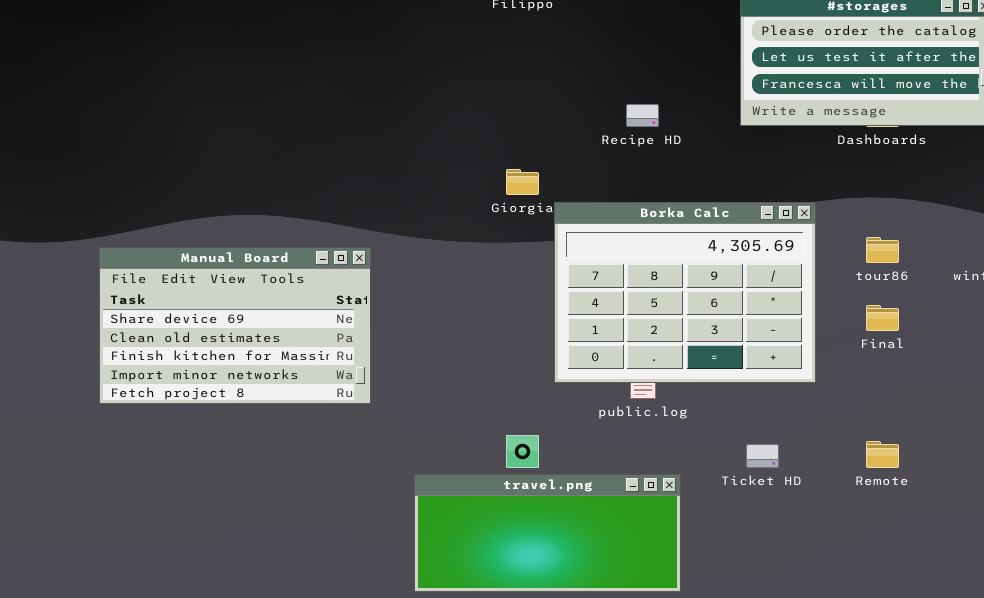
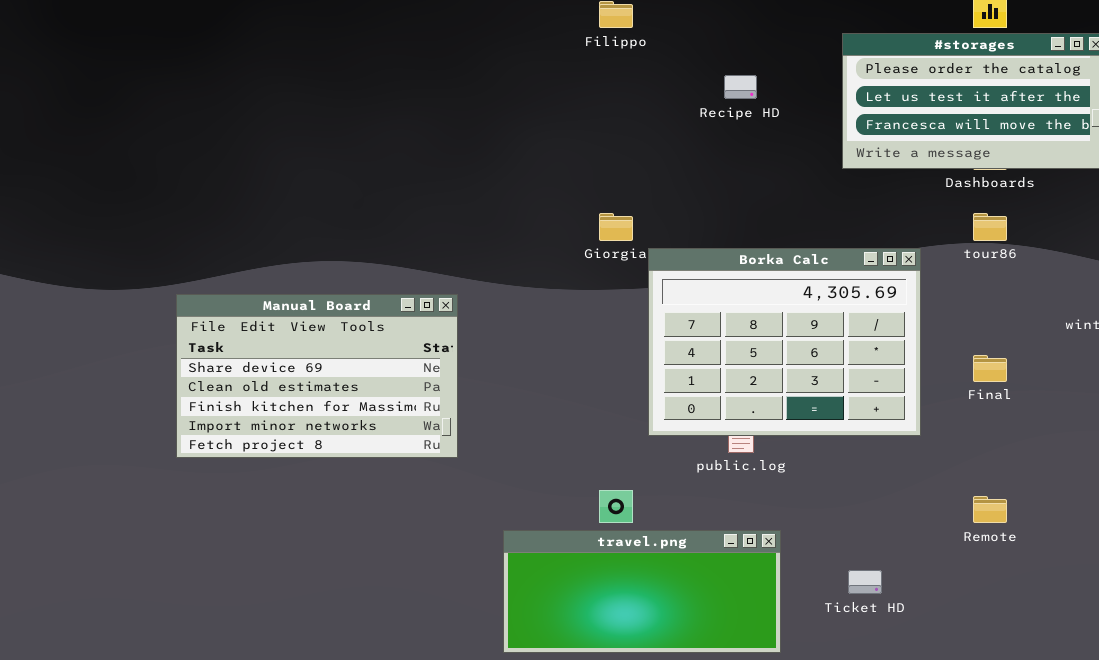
Recipe HD: [626,104,659,127] -> [724,75,757,99], moved
tour86: [866,237,899,263] -> [973,213,1007,241], moved
Ticket HD: [746,444,779,468] -> [848,570,882,594], moved

